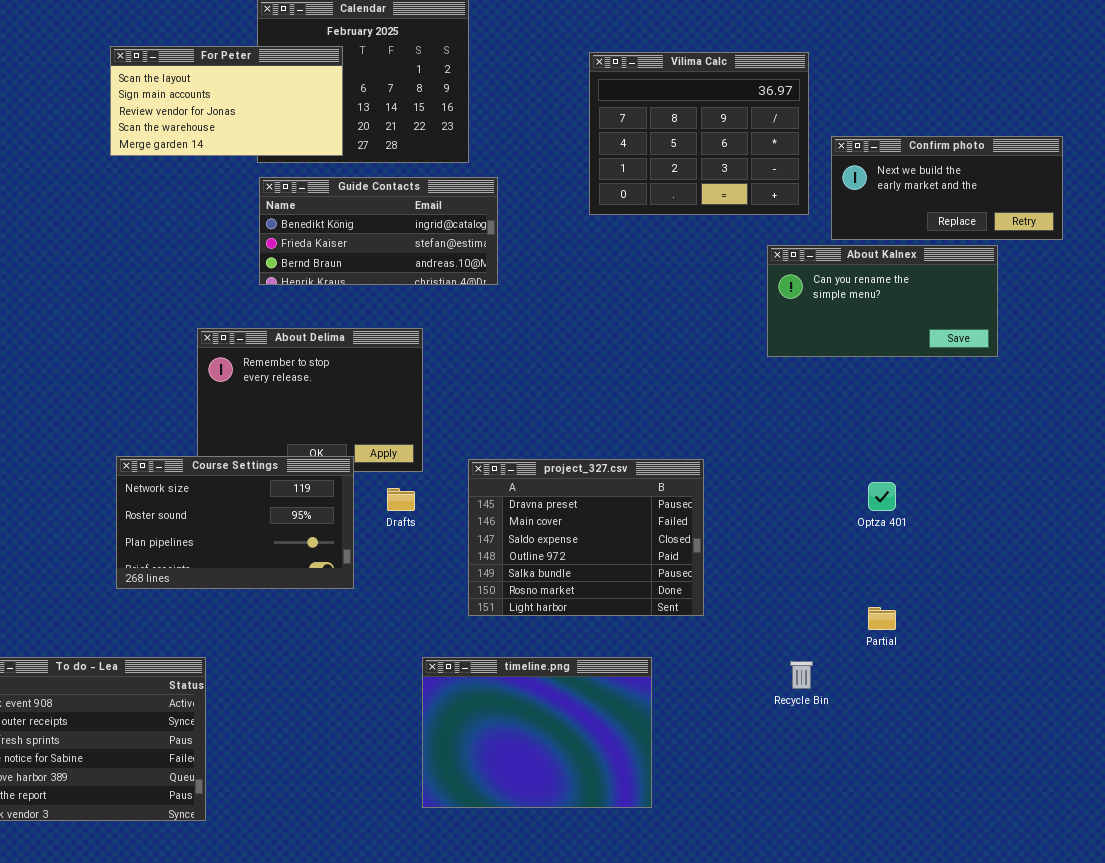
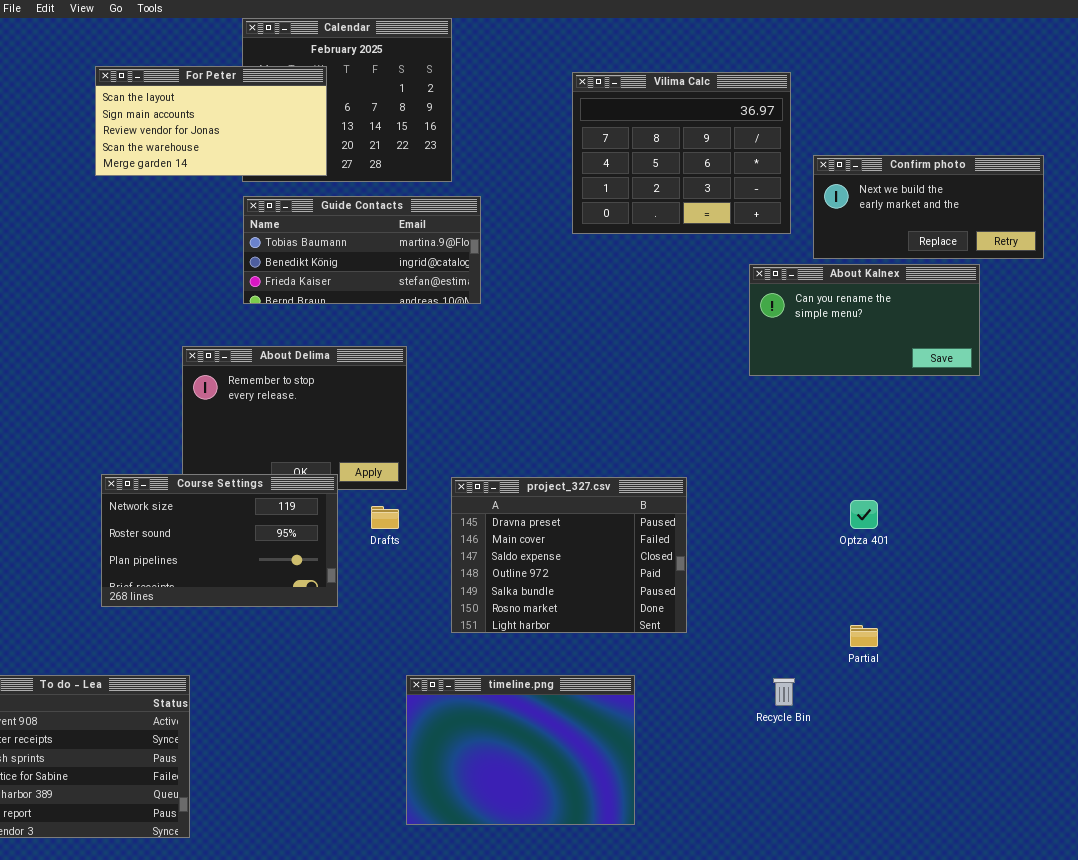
Guide Contacts: [259,177,498,285] -> [243,196,481,304], scrolled up 1 row

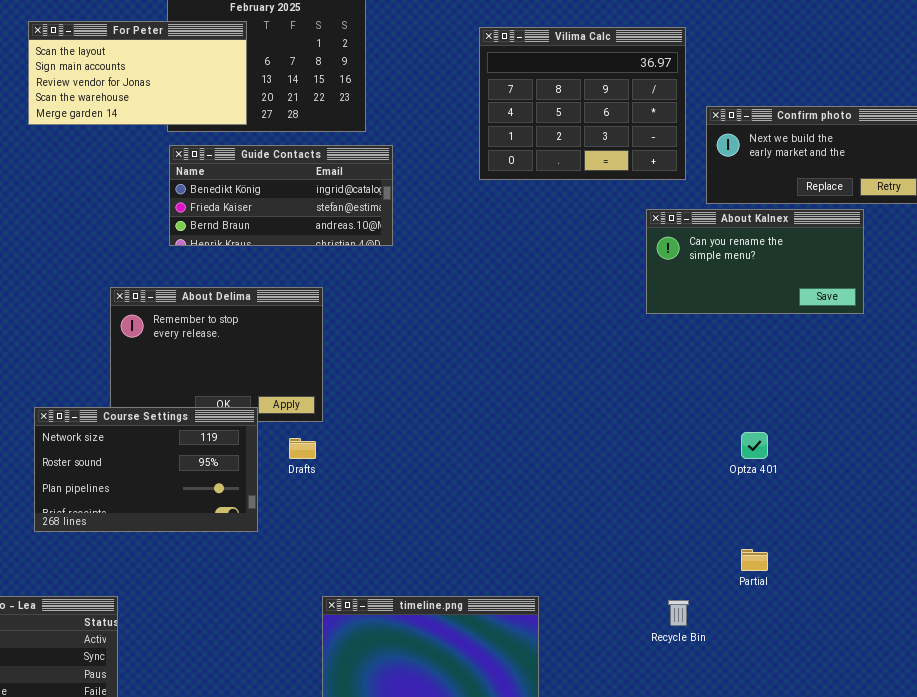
Guide Contacts: [243,196,481,304] -> [169,145,393,246], scrolled down 1 row
project_327.csv: [451,477,687,633] -> none, closed

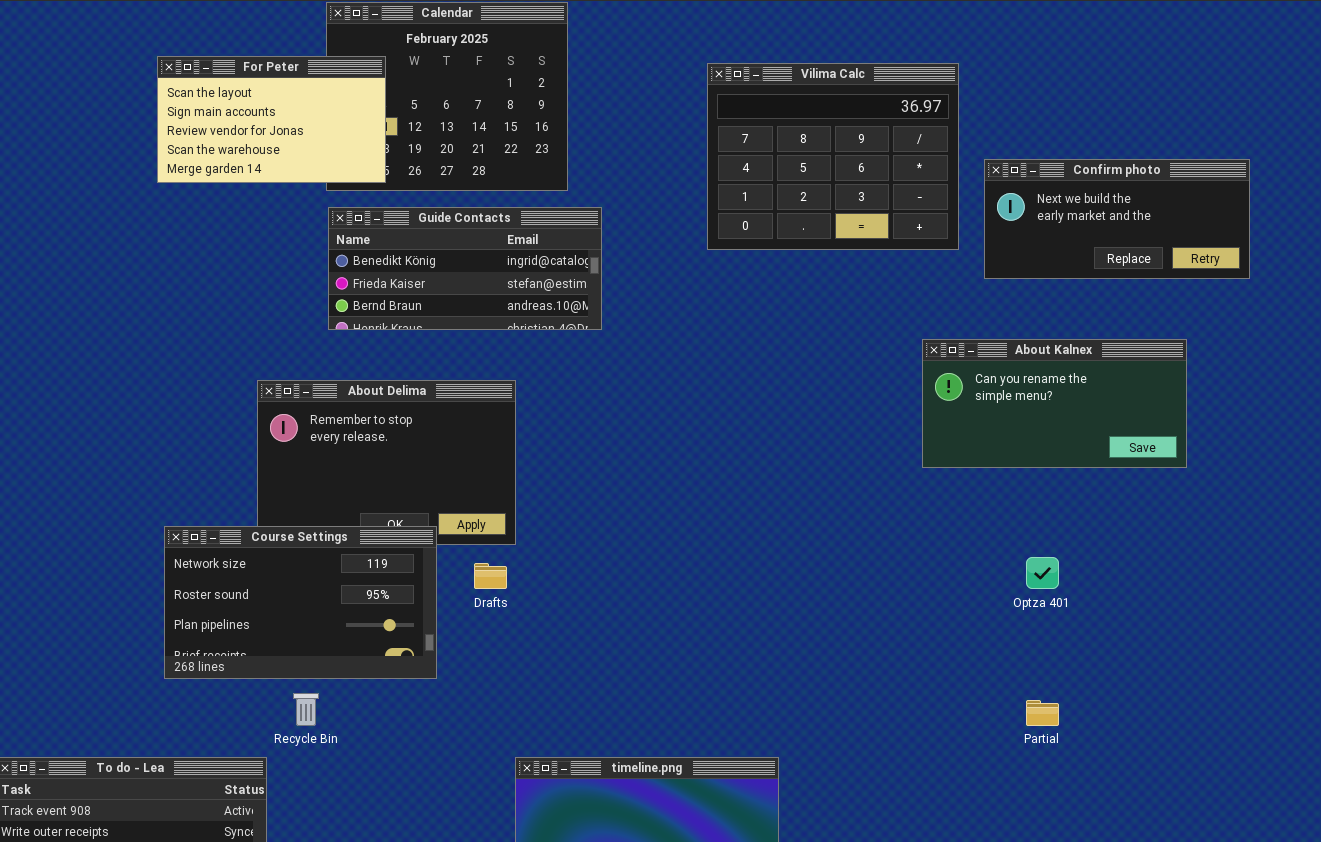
For Peter: [28,21,247,125] -> [157,56,386,183], resized
About Kalnex: [646,209,864,314] -> [922,339,1187,468], moved
Recycle Bin: [668,600,689,626] -> [293,693,319,726], moved

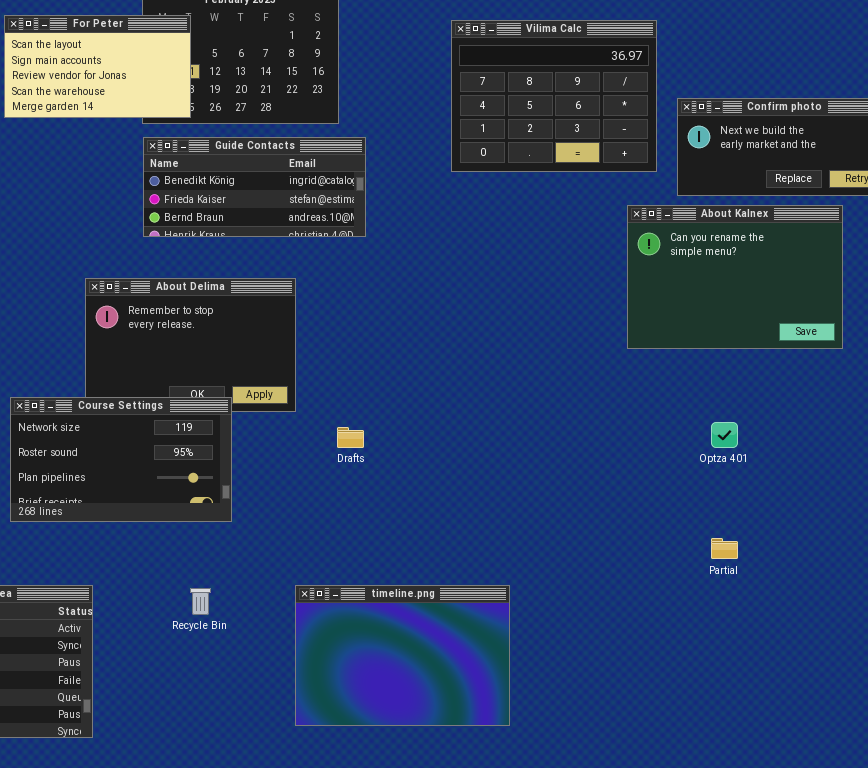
About Kalnex: [922,339,1187,468] -> [627,205,843,349], resized
Drafts: [474,563,507,589] -> [337,427,364,448], moved
Recycle Bin: [293,693,319,726] -> [190,588,211,615], moved

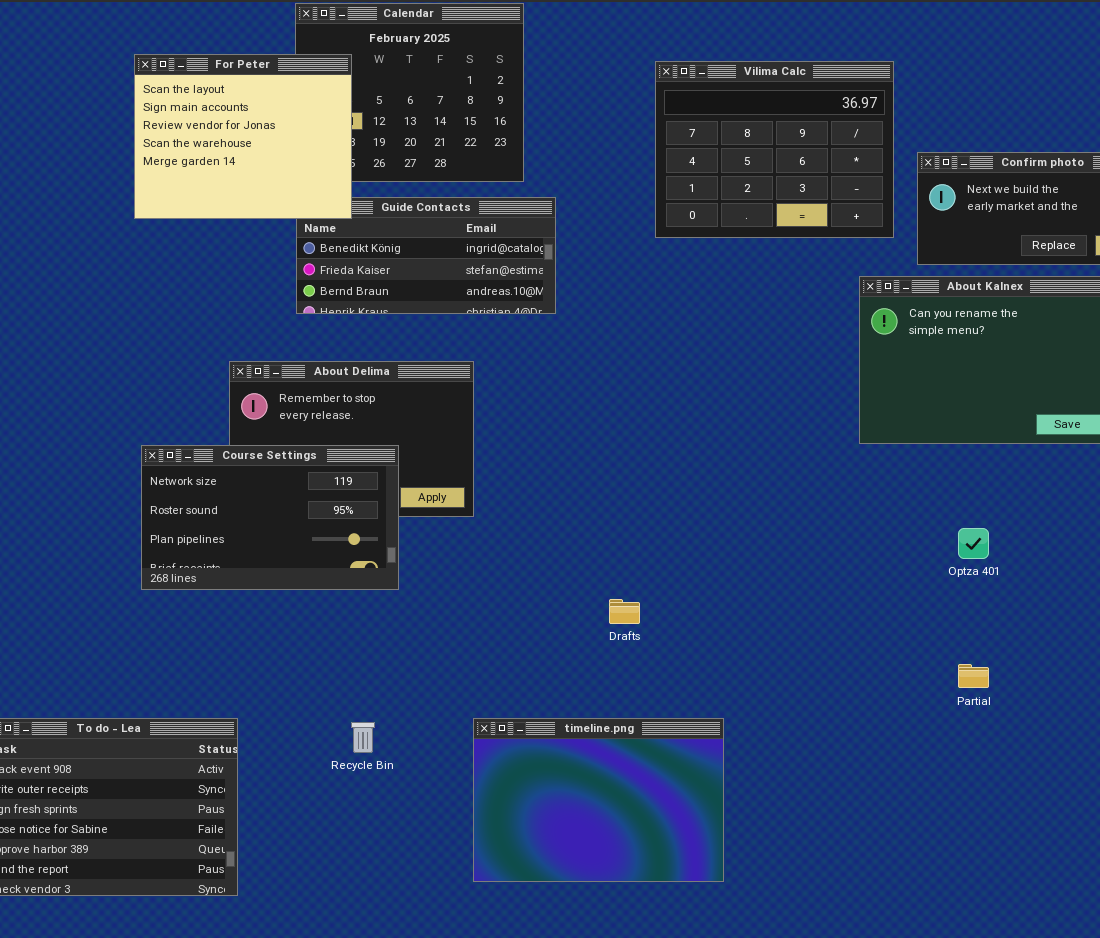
For Peter: [4,15,191,118] -> [134,54,352,219], resized
Course Settings: [10,397,232,522] -> [141,445,399,590], moved
Drafts: [337,427,364,448] -> [609,599,640,624], moved

